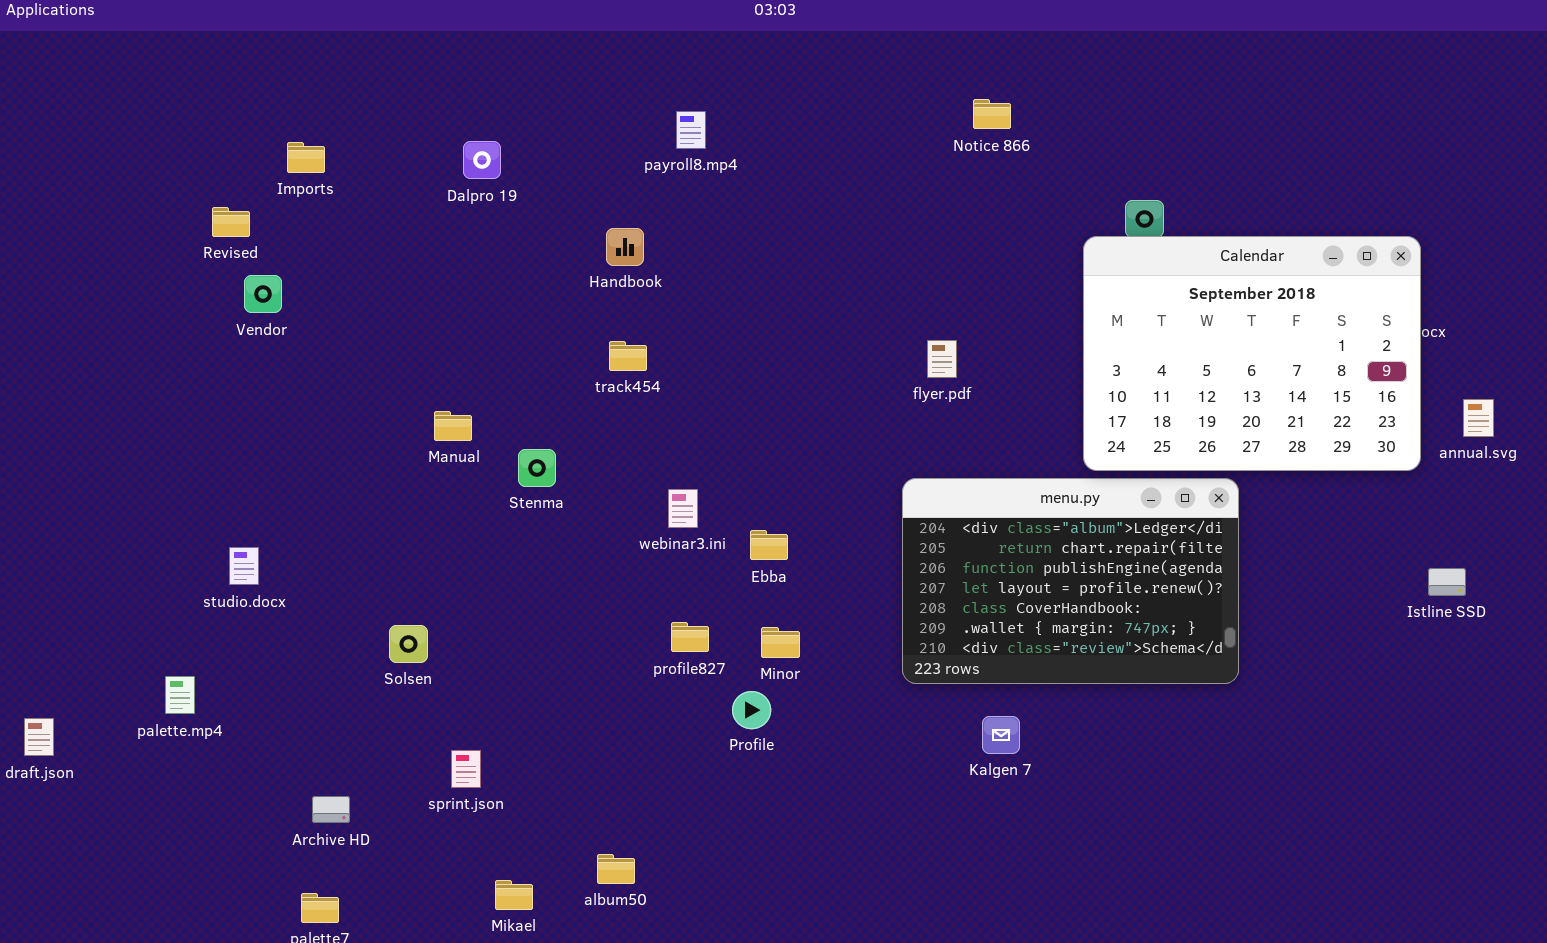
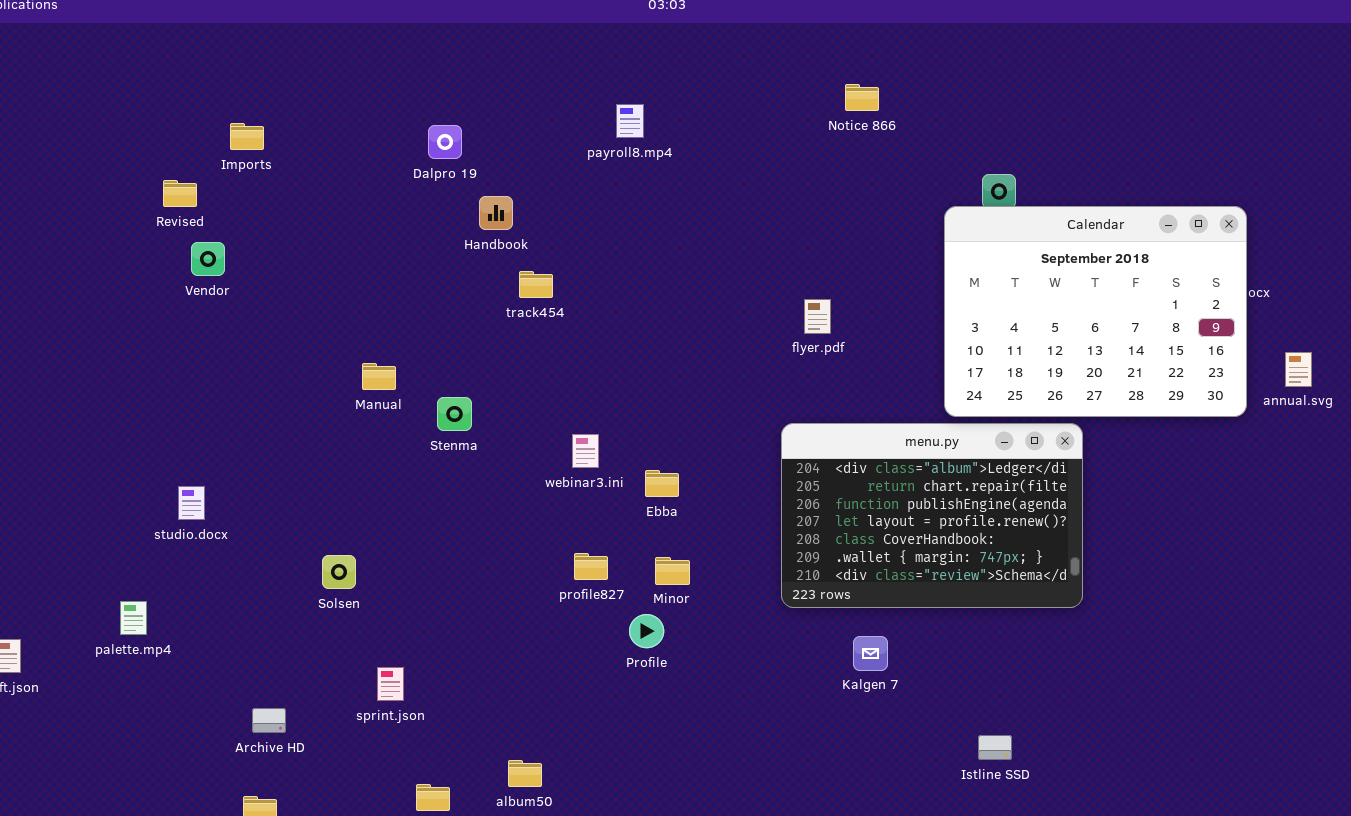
payroll8.mp4: [676,111,706,149] -> [616,104,644,138], moved
Dalpro 19: [463,141,501,179] -> [428,125,462,159], moved
Handbook: [606,228,644,266] -> [479,196,513,230], moved
track454: [609,341,647,371] -> [519,271,553,298], moved
Istline SSD: [1428,568,1466,596] -> [978,735,1012,760], moved

